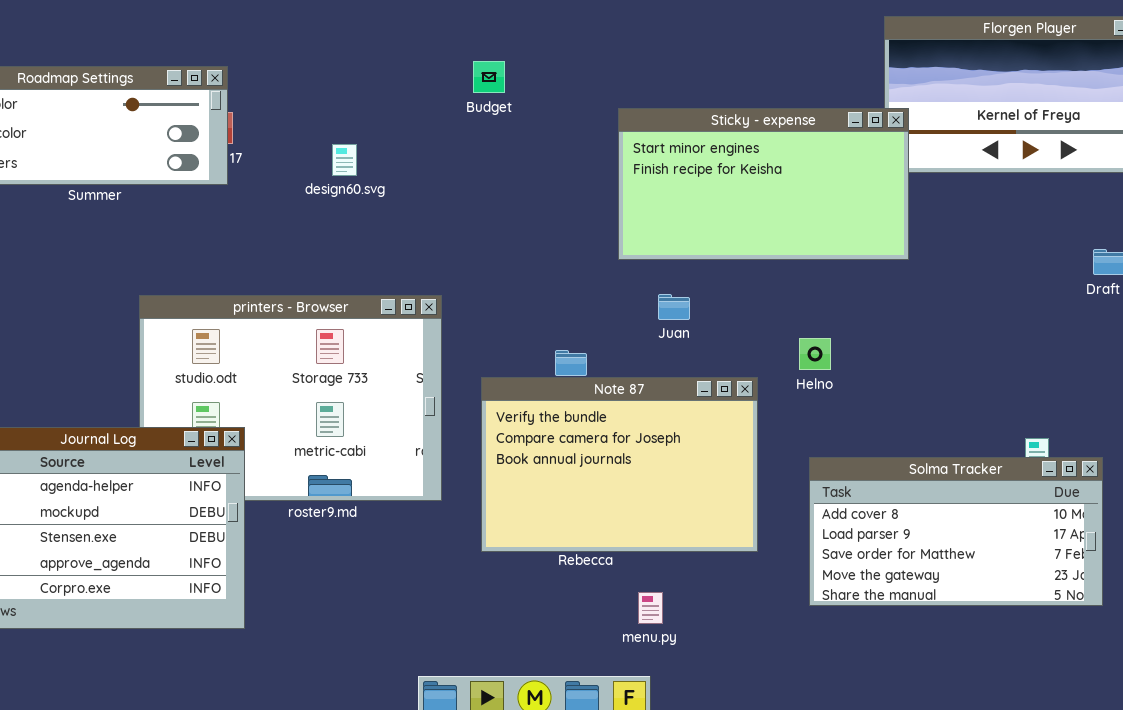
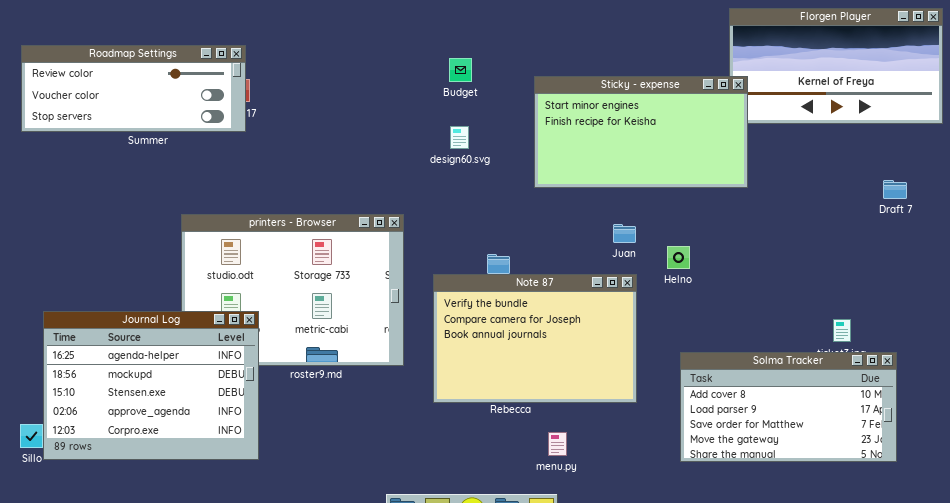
Budget: [473,61,505,93] -> [449,58,472,82], moved
design60.svg: [332,144,357,176] -> [450,126,469,149], moved
Juan: [658,294,690,320] -> [613,224,636,243], moved
Solma Tracker: [809,457,1103,606] -> [680,352,897,462], moved

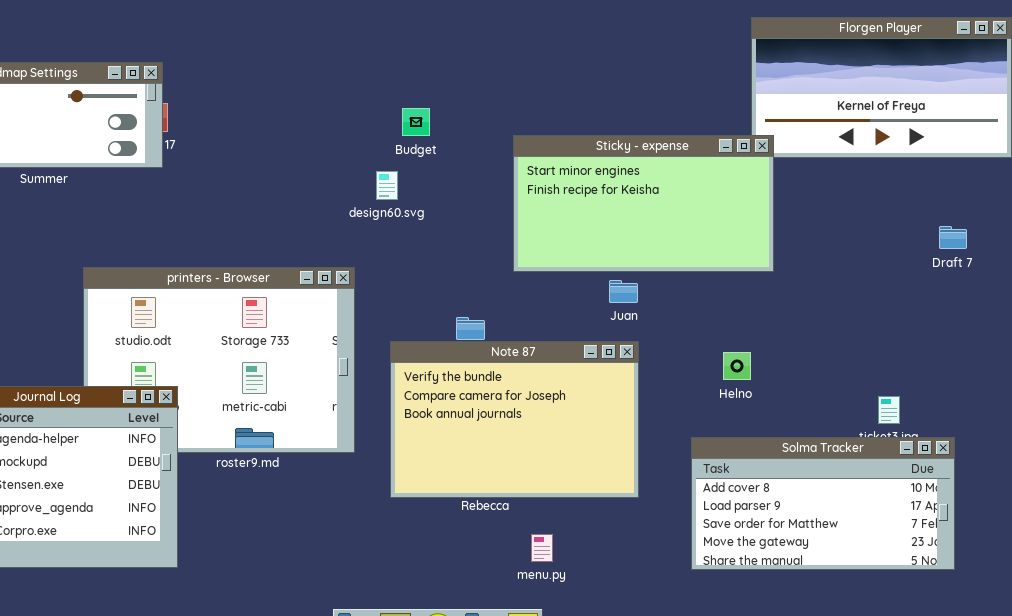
Budget: [449,58,472,82] -> [402,108,430,136], moved
Sticky - expense: [534,76,748,188] -> [513,135,774,272], moved
design60.svg: [450,126,469,149] -> [376,171,398,200], moved
Helno: [667,246,690,269] -> [723,352,751,380], moved

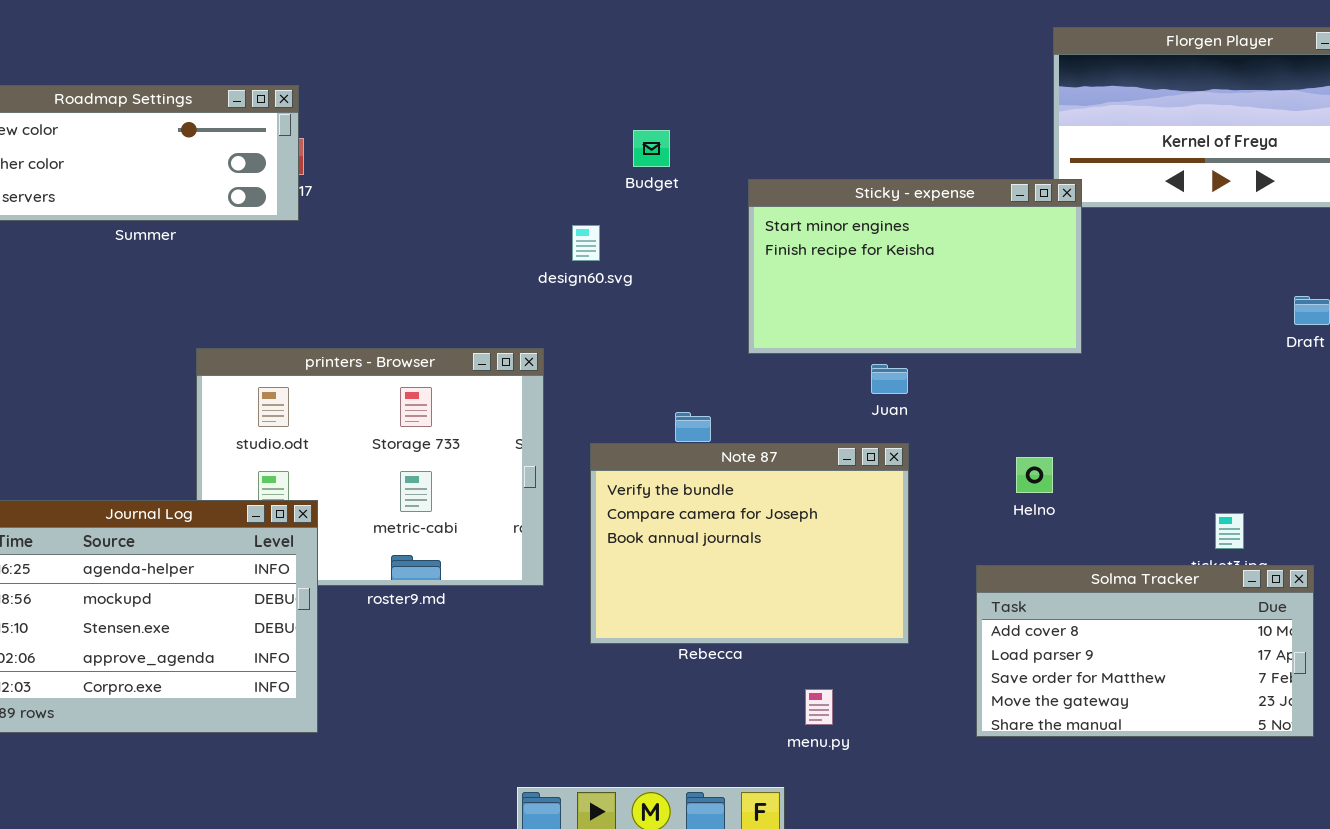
Budget: [402,108,430,136] -> [633,130,670,167], moved
menu.py: [531,534,553,562] -> [805,689,833,725], moved

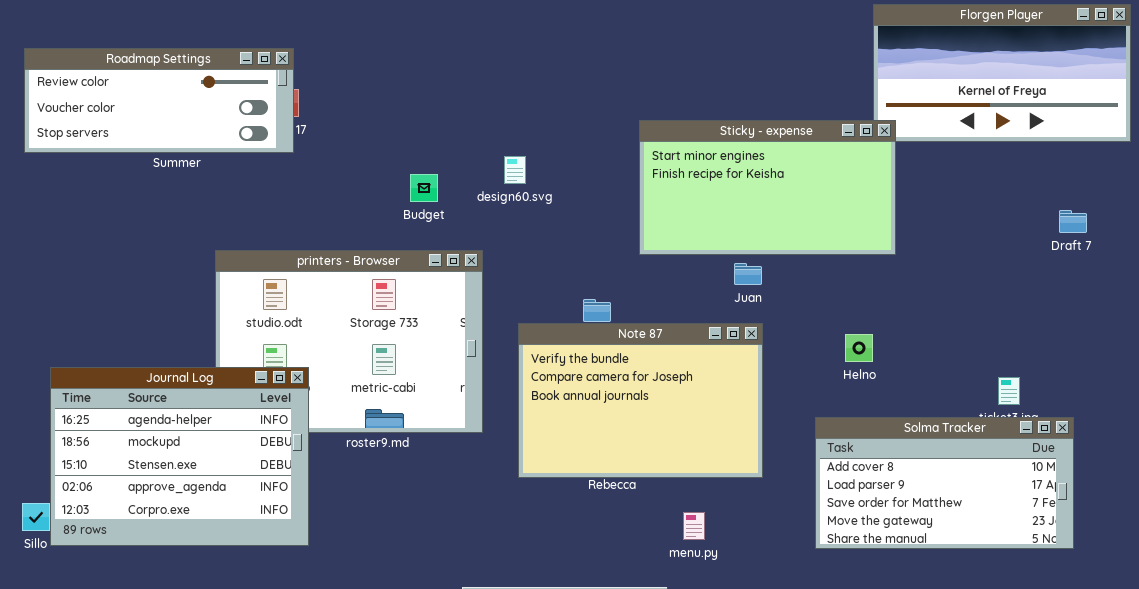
Budget: [633,130,670,167] -> [410,174,438,202], moved

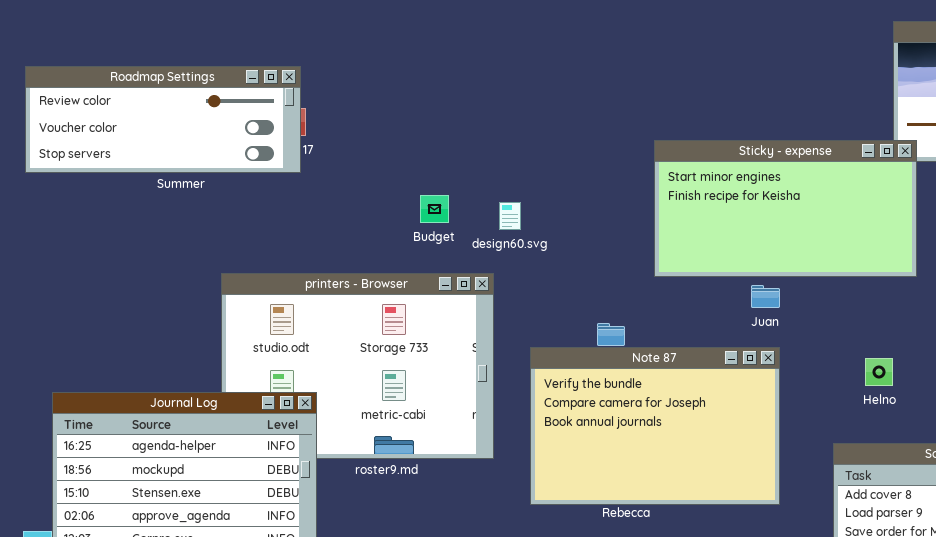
design60.svg: [504,156,526,184] -> [499,202,521,230], moved

